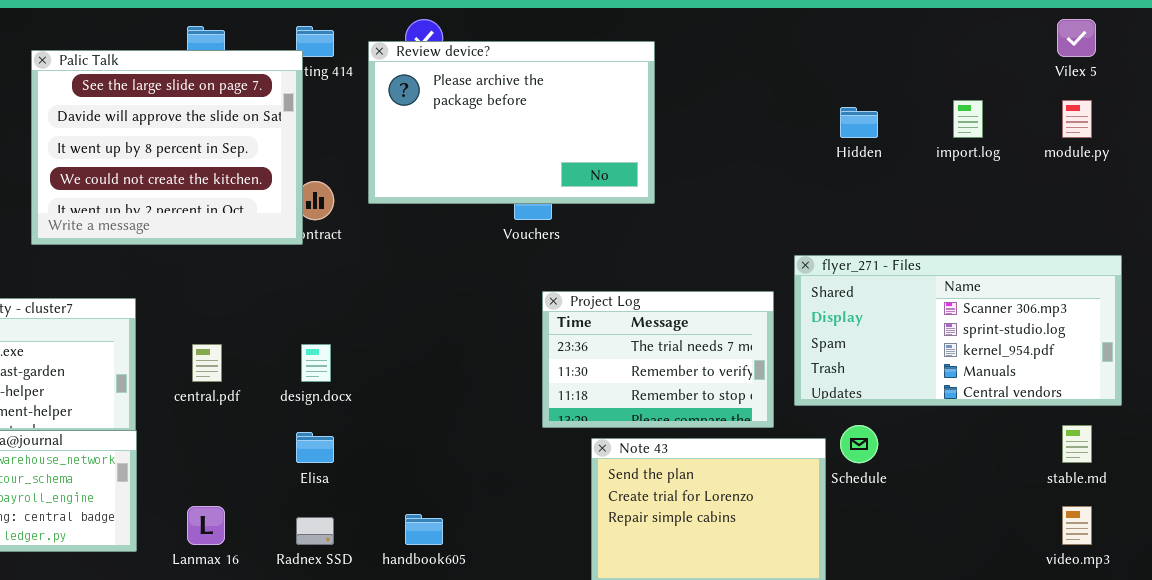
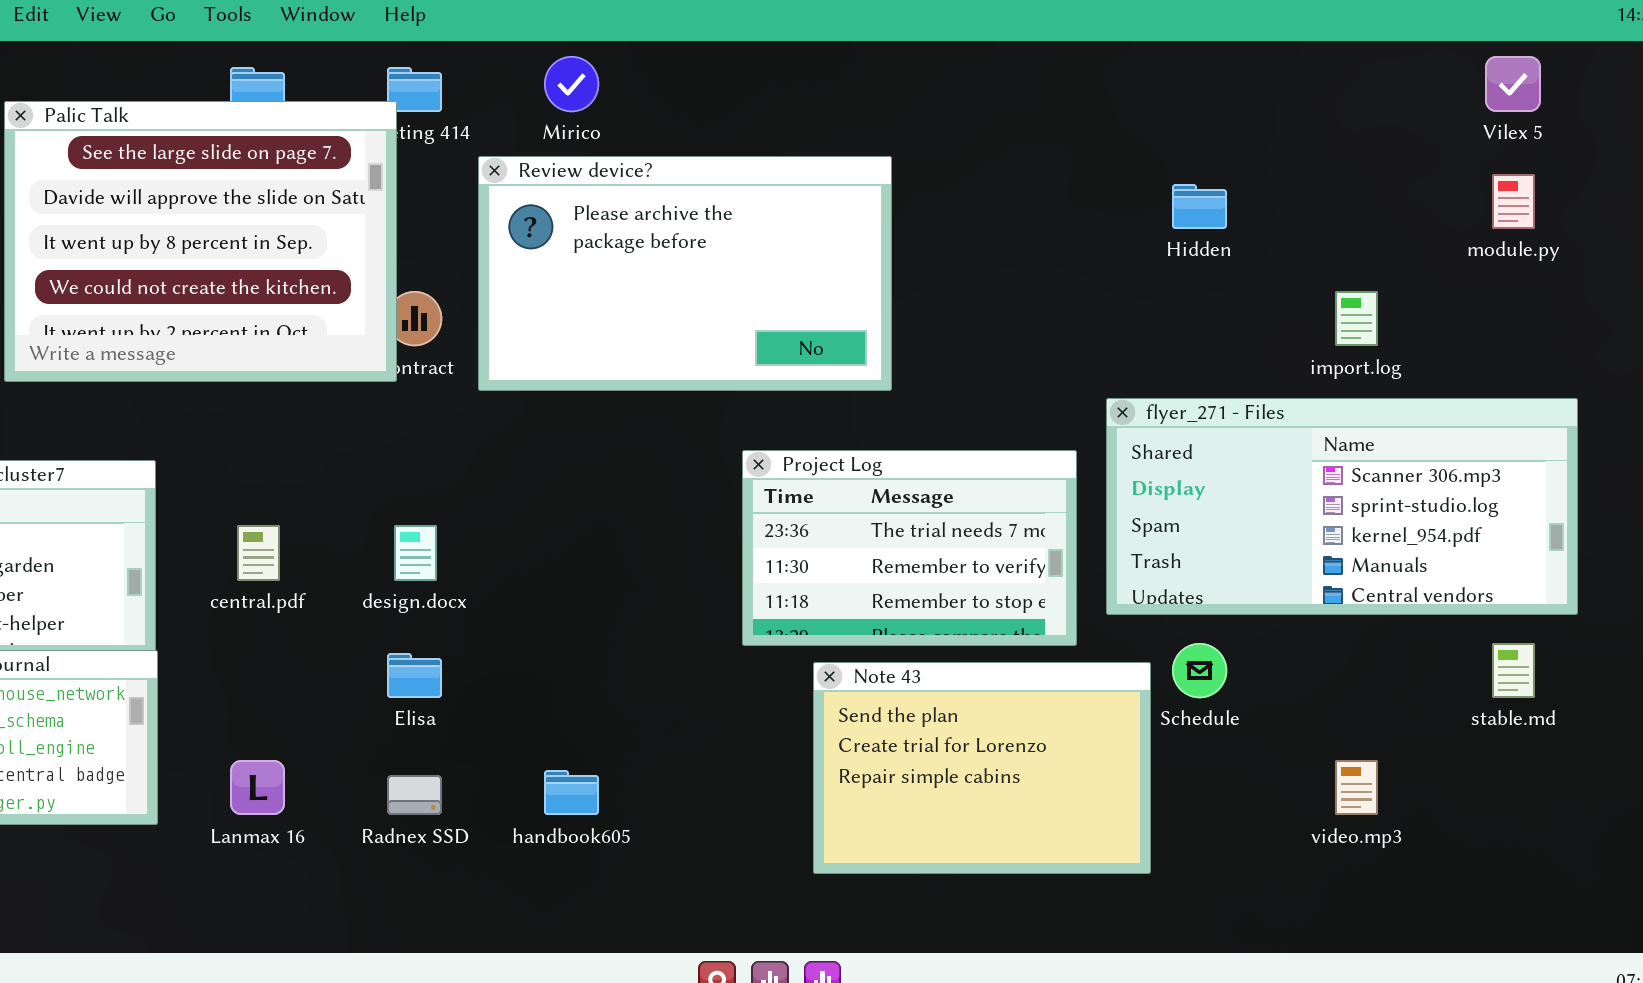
Review device?: [368,41,655,204] -> [478,156,892,391], moved
import.log: [953,100,983,138] -> [1335,291,1378,346], moved
video.mp3: [1062,506,1092,545] -> [1335,760,1378,815], moved

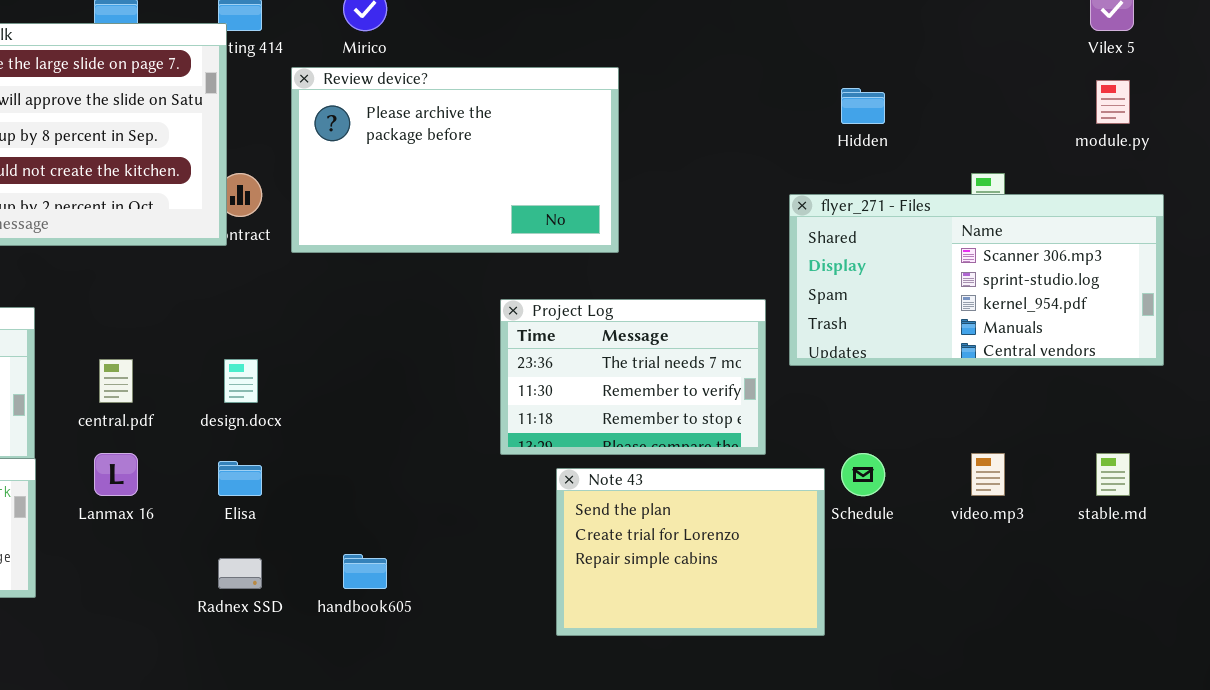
flyer_271 - Files: [1106,398,1578,615] -> [789,194,1164,366], moved
Lanmax 16: [230,760,285,815] -> [94,453,138,496], moved
video.mp3: [1335,760,1378,815] -> [971,453,1005,496], moved

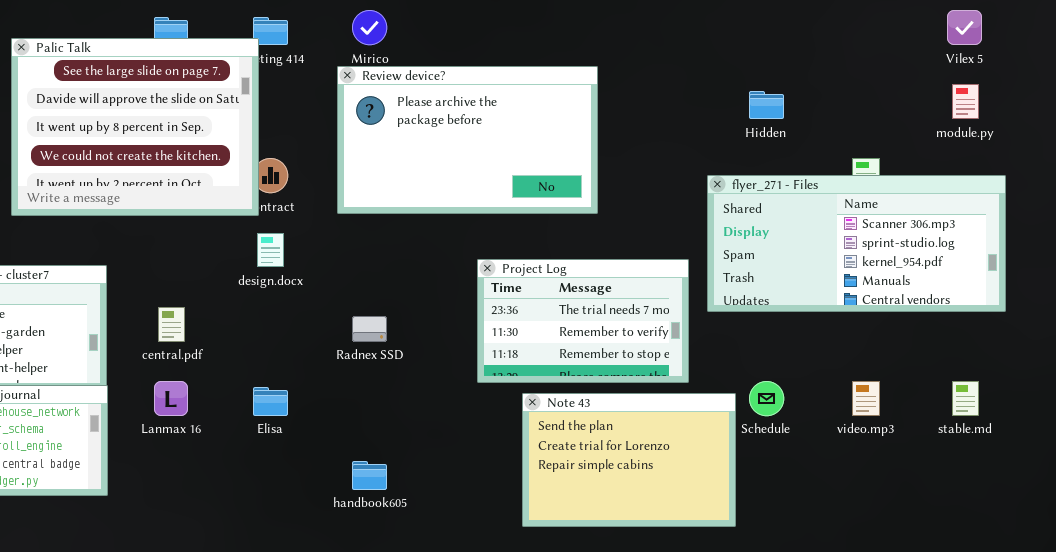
Review device?: [291,67,619,253] -> [337,66,598,214], moved
design.docx: [224,359,258,403] -> [257,233,284,267], moved
Radnex SSD: [218,558,262,589] -> [352,316,387,342], moved

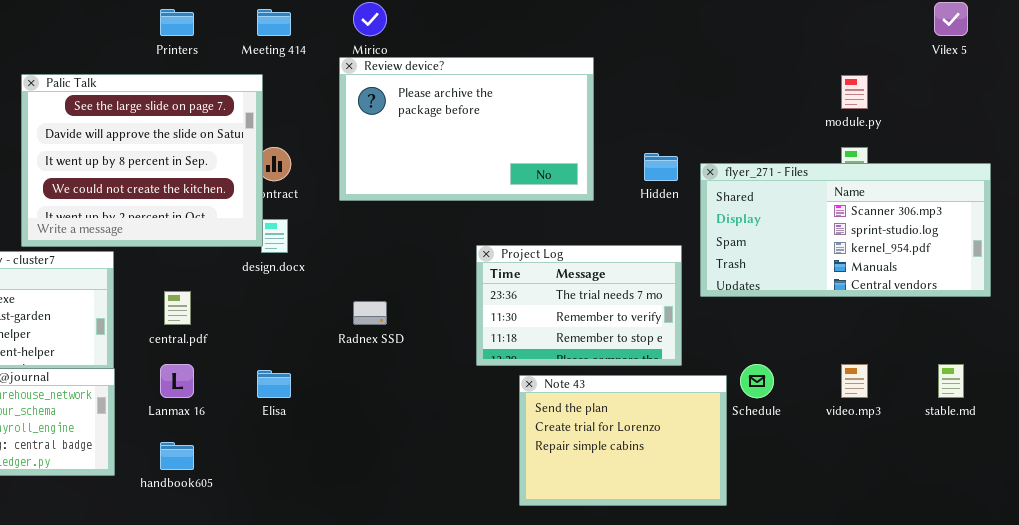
Palic Talk: [11,38,259,216] -> [21,74,263,247], moved
module.py: [952,84,979,119] -> [841,75,868,109], moved
Hidden: [749,91,784,119] -> [644,153,678,181], moved
handbook605: [352,461,387,490] -> [160,442,194,470], moved

